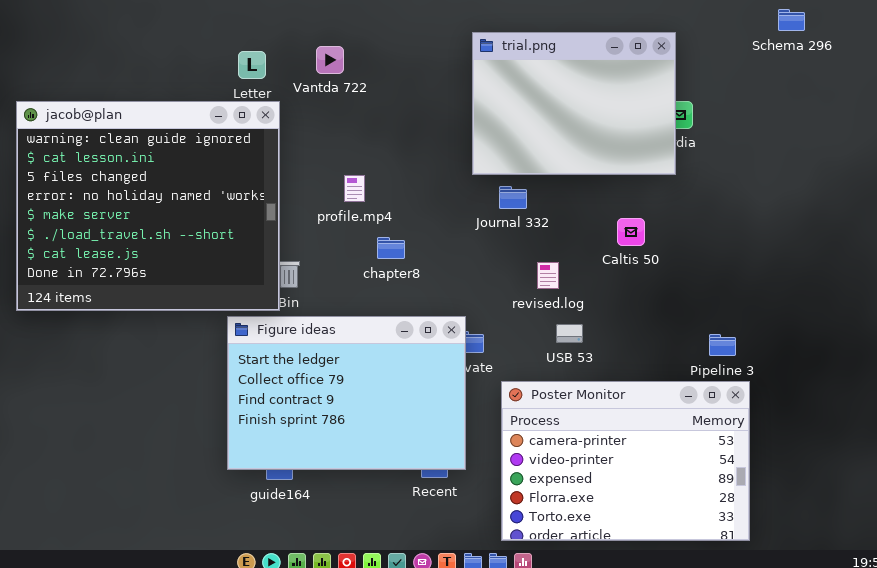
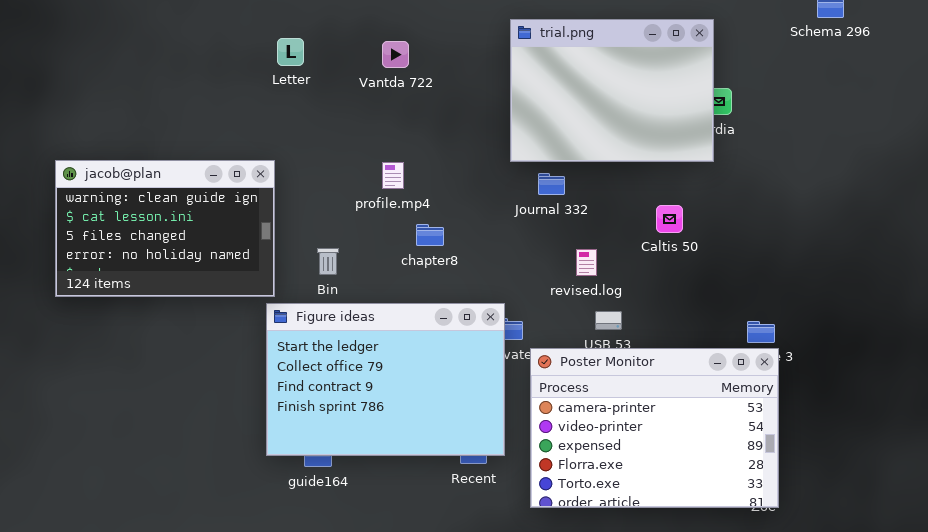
Vantda 722: [316,46,344,74] -> [382,41,409,68], moved
jacob@plan: [16,101,280,311] -> [55,160,275,297], resized
Poster Monitor: [501,381,750,541] -> [530,348,779,508], moved

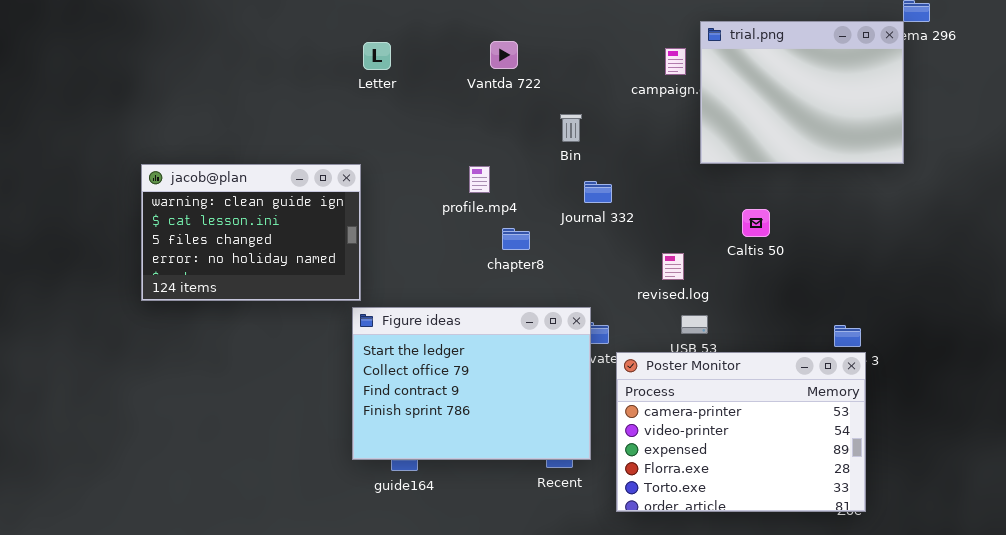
trial.png: [510,19,714,162] -> [700,21,904,164], moved
Vantda 722: [382,41,409,68] -> [490,41,518,69], moved
Journal 332: [538,173,565,195] -> [584,181,612,203], moved
Bin: [317,248,339,275] -> [560,114,582,142], moved

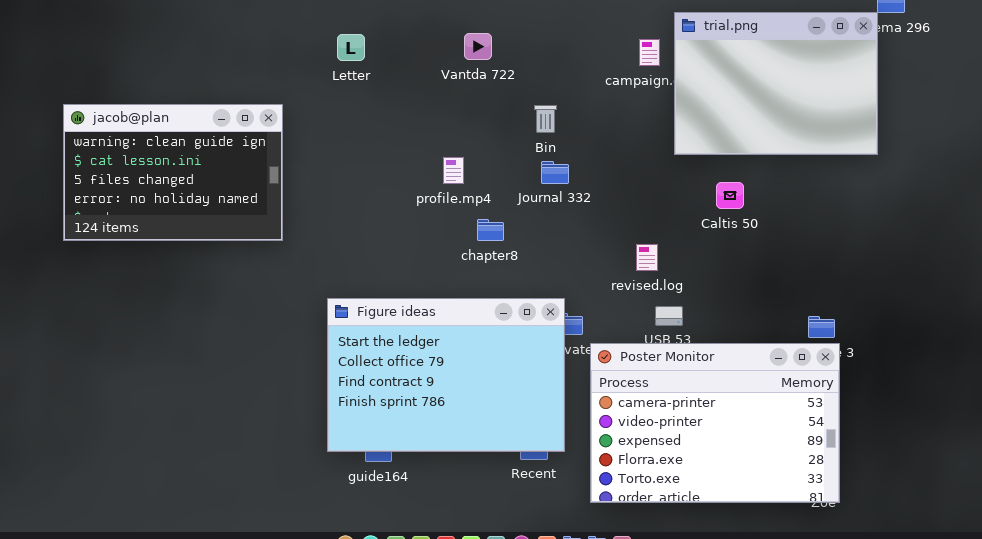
jacob@plan: [141,164,361,301] -> [63,104,283,241], moved
Journal 332: [584,181,612,203] -> [541,161,569,184], moved
Caltis 50: [742,209,770,237] -> [716,182,744,209], moved

